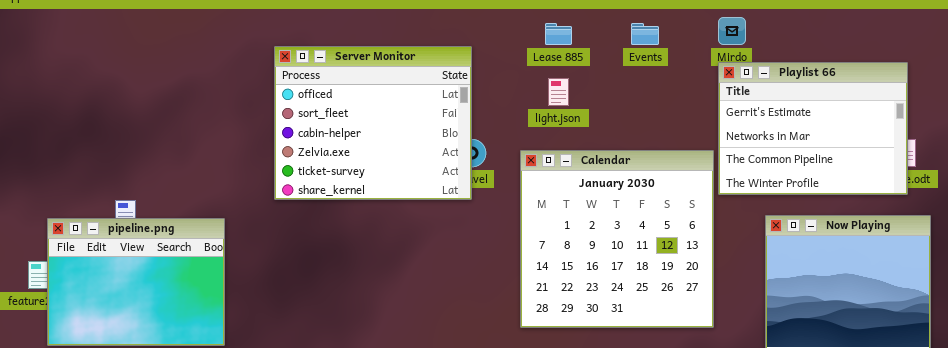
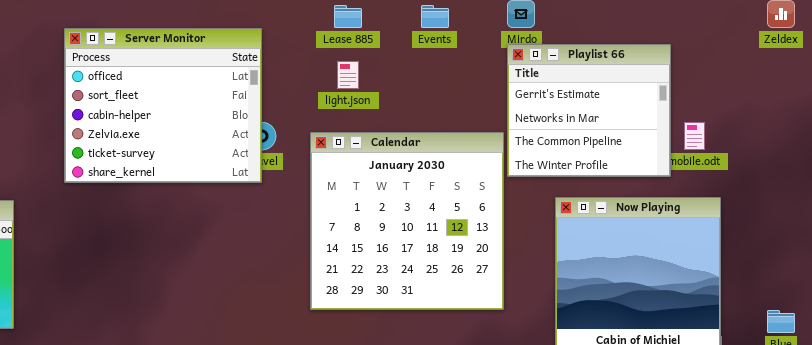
Playlist 66: [718,62,908,195] -> [507,44,671,177], resized

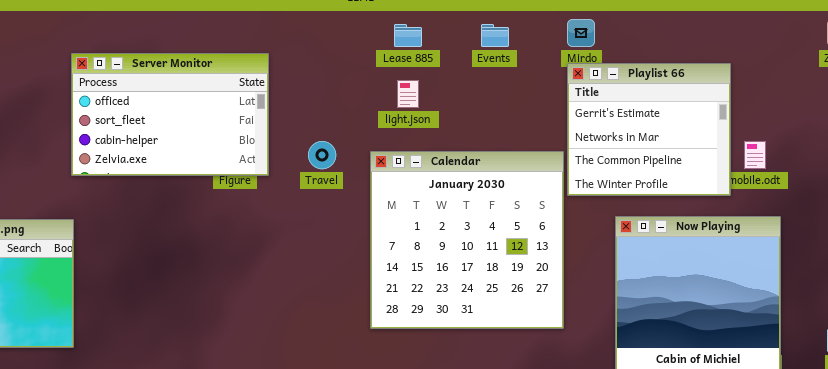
Server Monitor: [64,28,262,183] -> [71,53,269,176], moved, resized

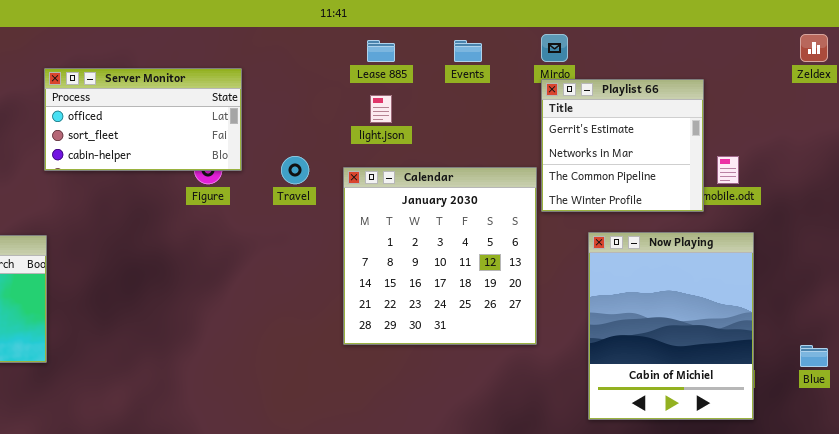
Server Monitor: [71,53,269,176] -> [44,68,242,171], resized

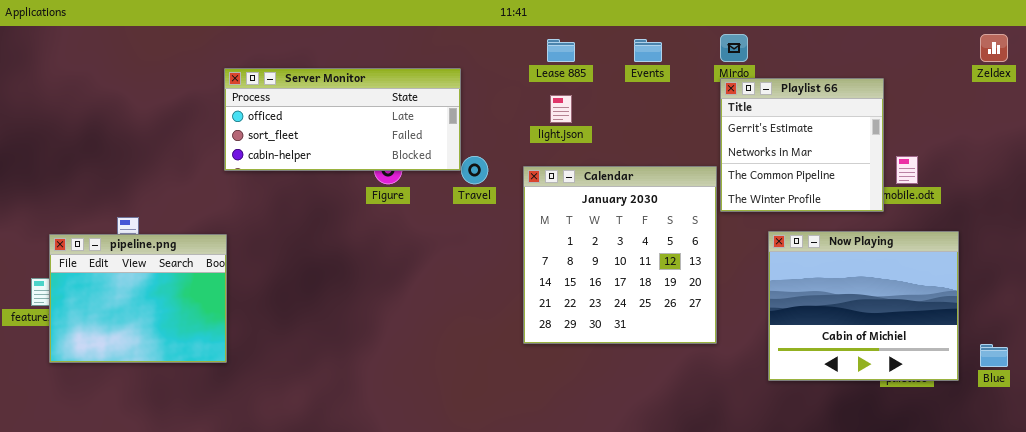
Server Monitor: [44,68,242,171] -> [224,68,461,171], resized
Now Playing: [588,232,754,420] -> [768,231,959,381], resized

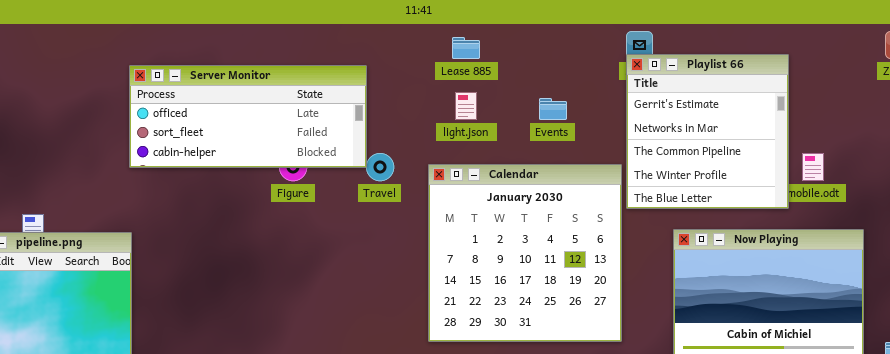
Events: [634,39,662,62] -> [539,98,567,120], moved
Playlist 66: [720,78,884,212] -> [626,54,789,209], resized

